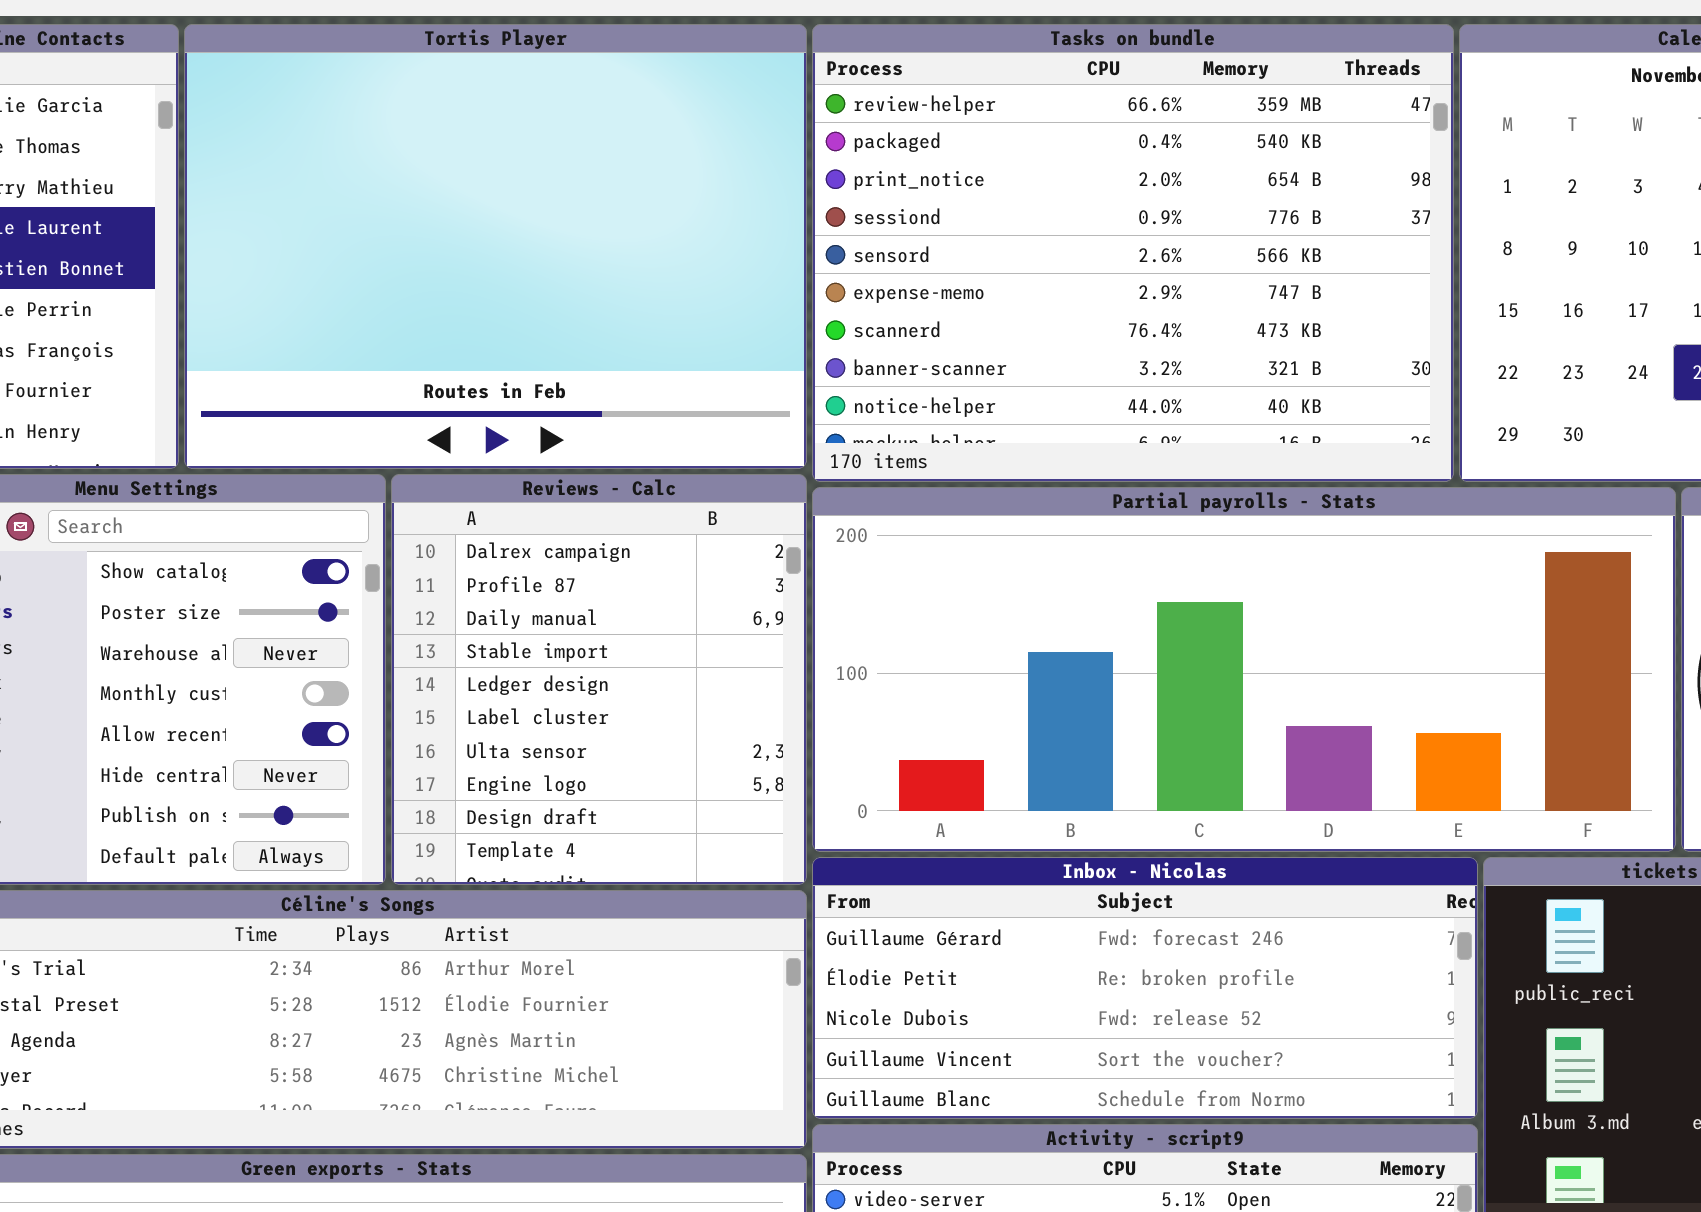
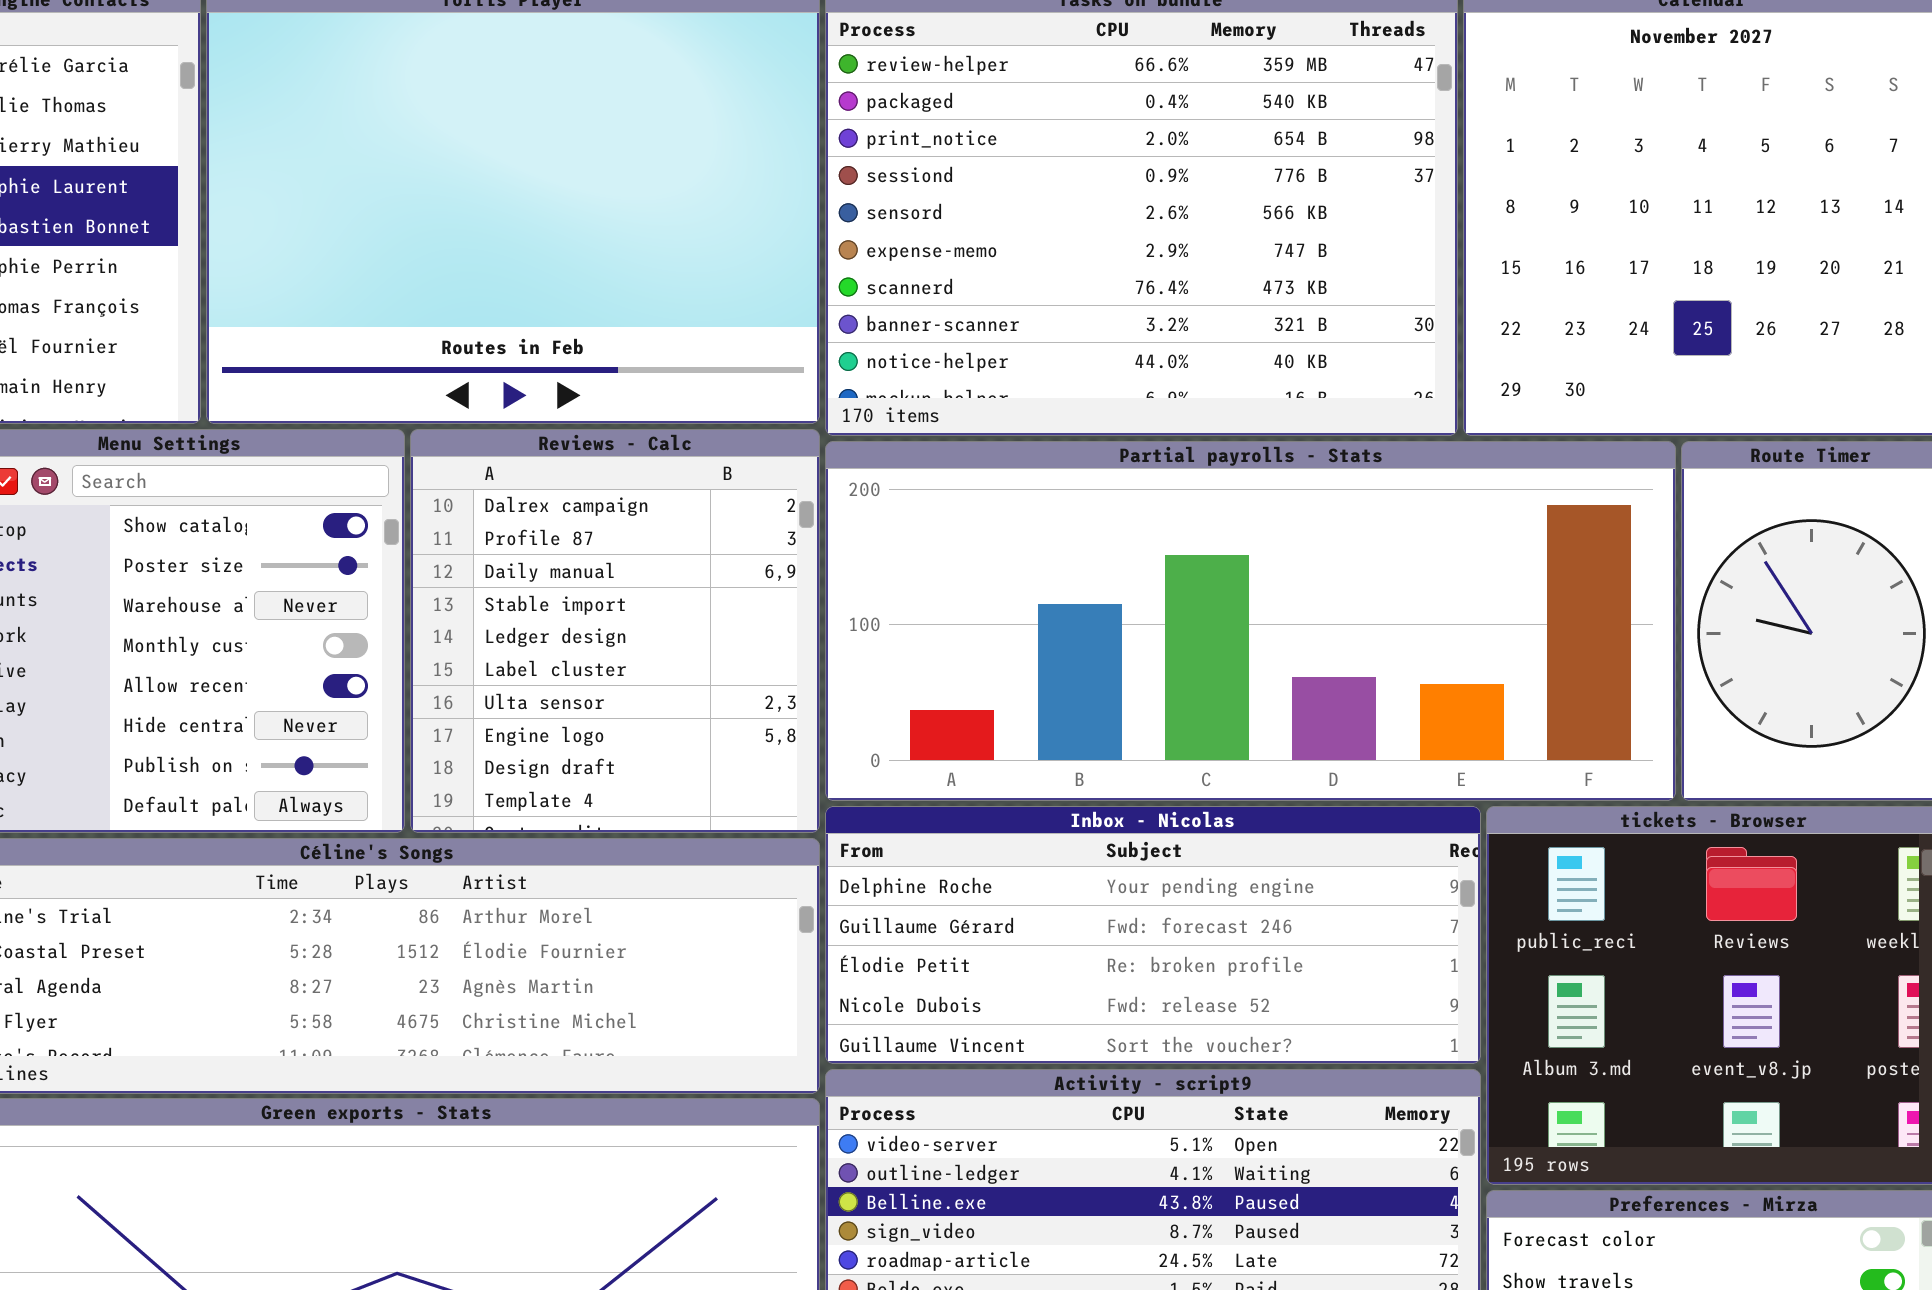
Inbox - Nicolas: [812,857,1478,1119] -> [825,806,1481,1064], scrolled up 1 row

